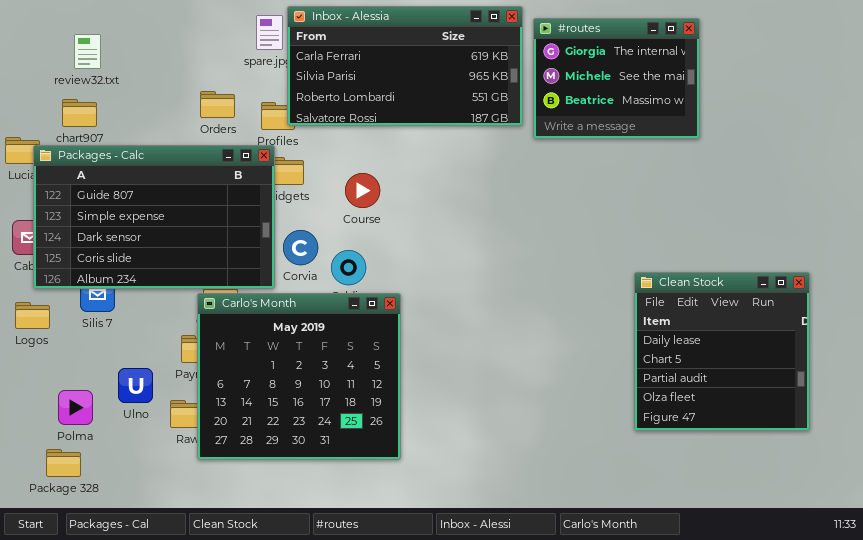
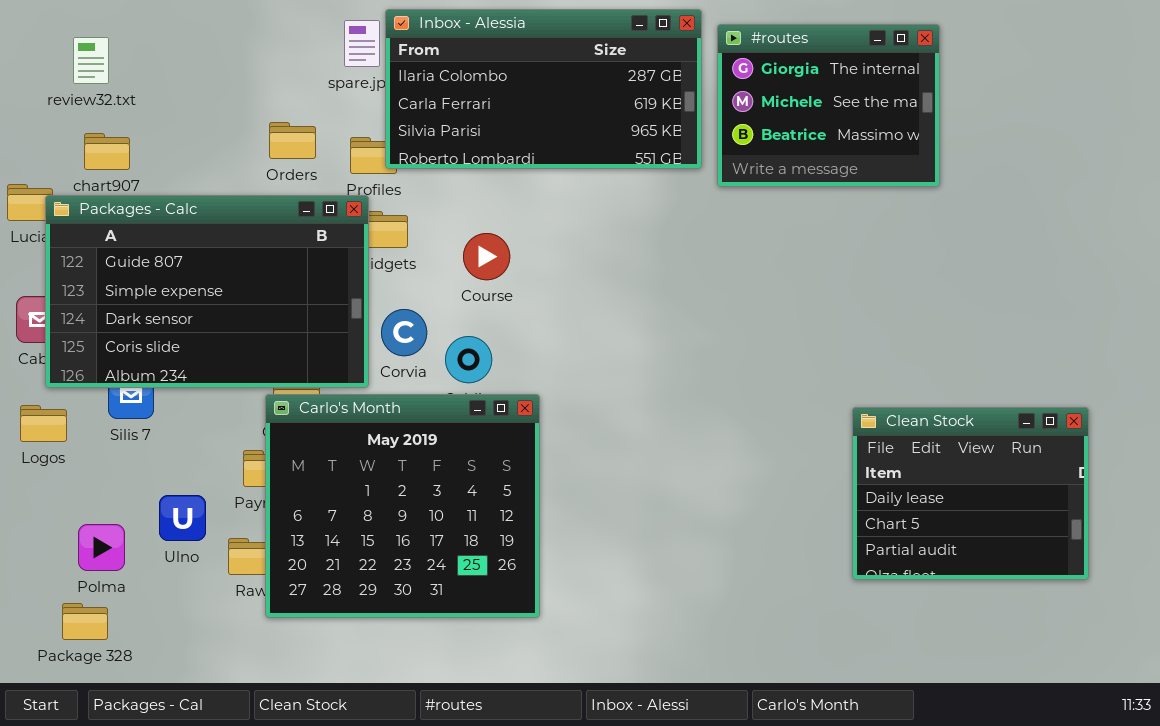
Inbox - Alessia: [287,6,523,126] -> [385,9,702,169], scrolled up 1 row
review32.txt: [74,34,101,69] -> [73,37,109,84], moved
Clean Stock: [634,272,810,431] -> [852,407,1089,580], resized

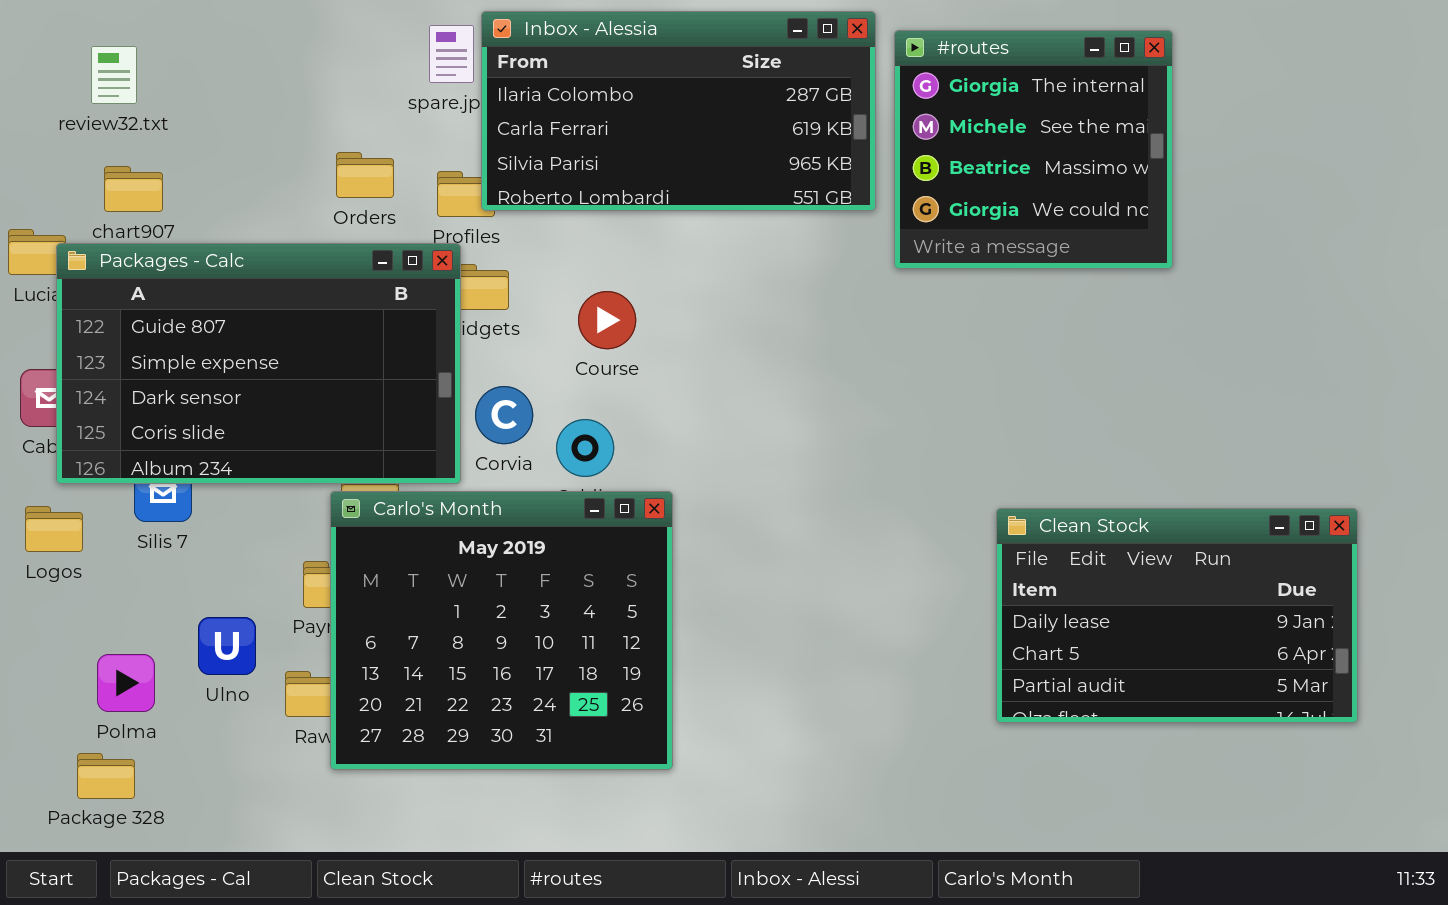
#routes: [717,24,940,187] -> [894,30,1173,269], resized
Clean Stock: [852,407,1089,580] -> [996,508,1358,723], resized

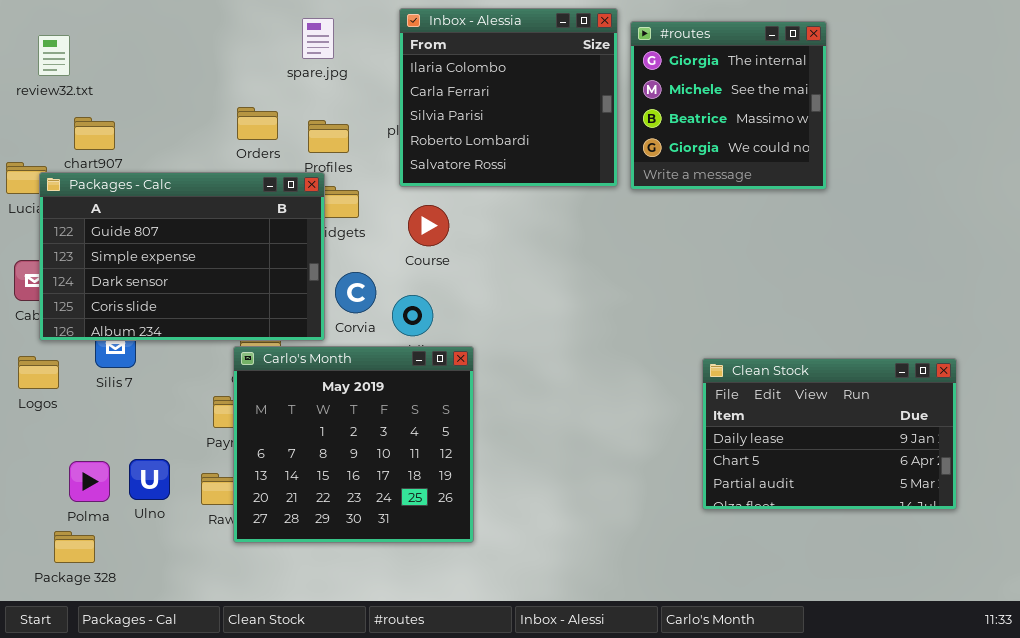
Inbox - Alessia: [481,11,876,211] -> [399,8,618,187], resized
review32.txt: [91,46,137,104] -> [38,35,70,76], moved
Ulno: [198,617,256,675] -> [129,459,170,500], moved

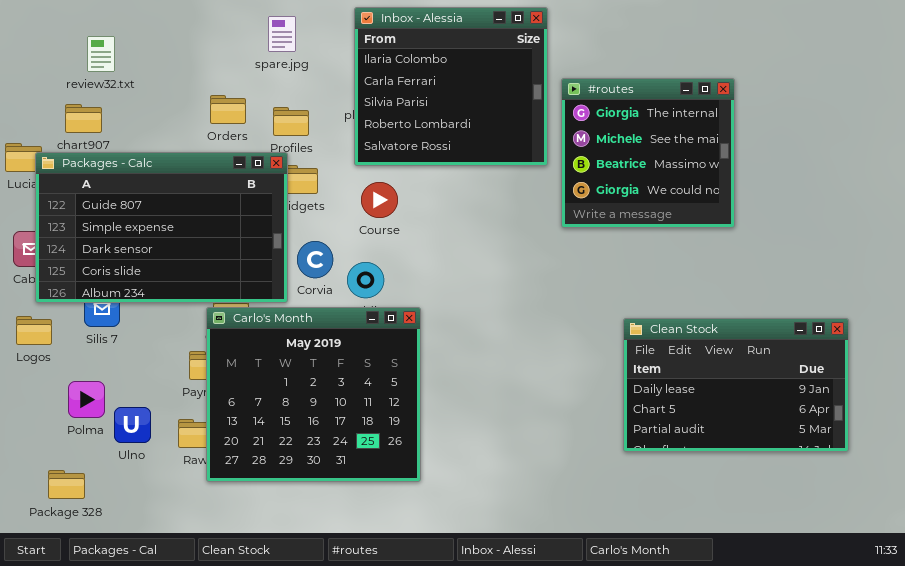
#routes: [630,21,827,190] -> [561,78,735,228], moved
review32.txt: [38,35,70,76] -> [87,36,115,72], moved
Polma: [69,461,110,502] -> [68,381,105,418], moved

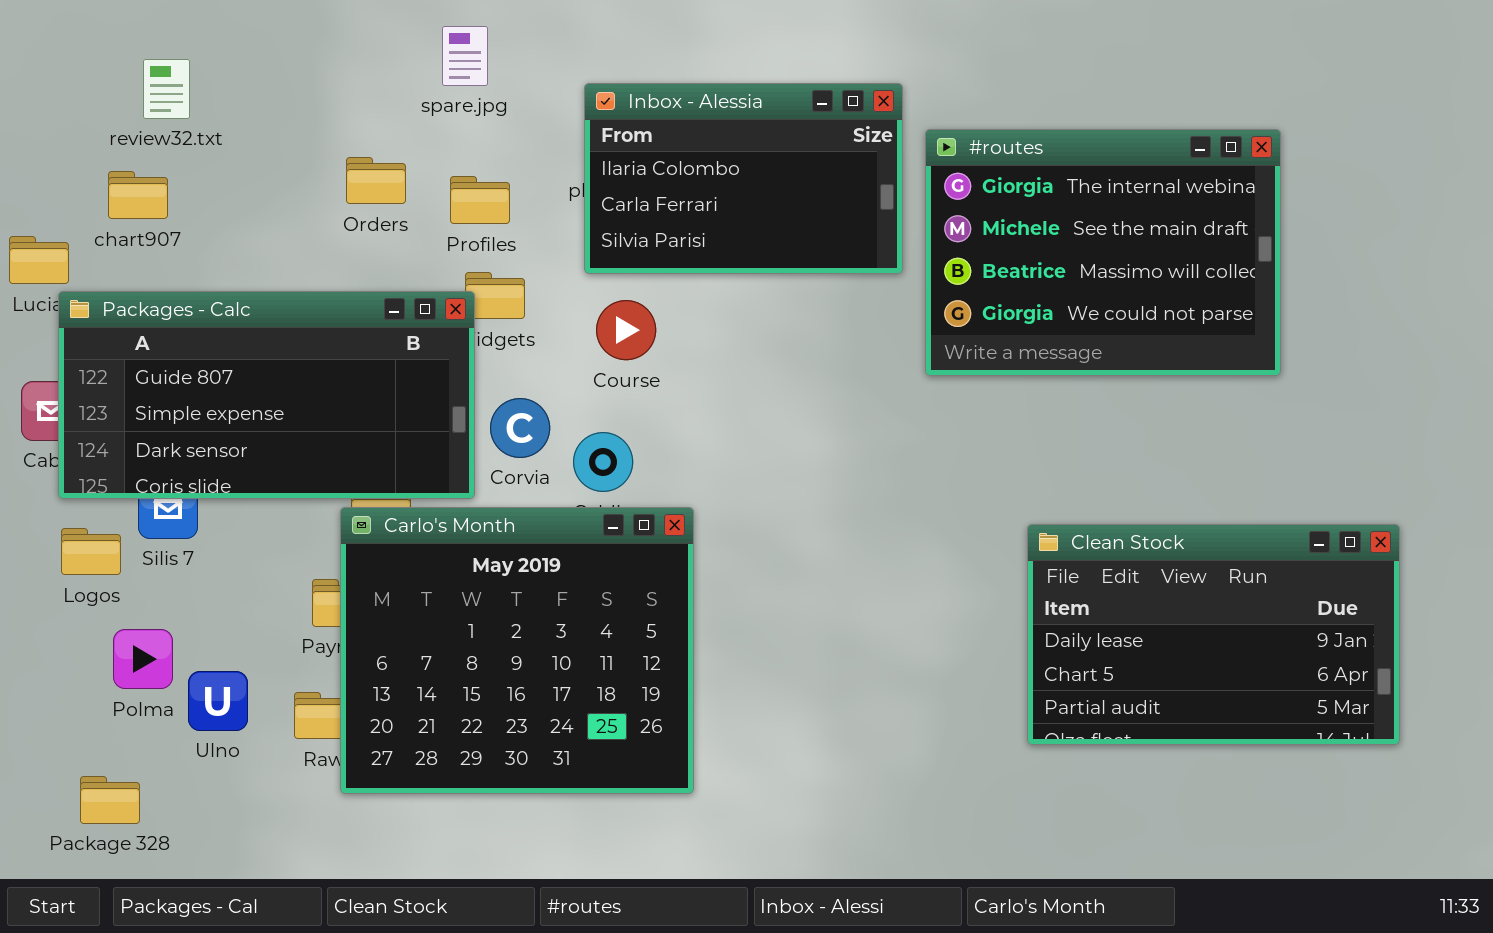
Inbox - Alessia: [354,7,548,166] -> [584,83,903,274], resized
#routes: [561,78,735,228] -> [925,129,1281,376], resized
Packages - Calc: [35,152,288,303] -> [58,291,475,499], resized
Logos: [16,316,52,345] -> [61,528,121,575], moved

